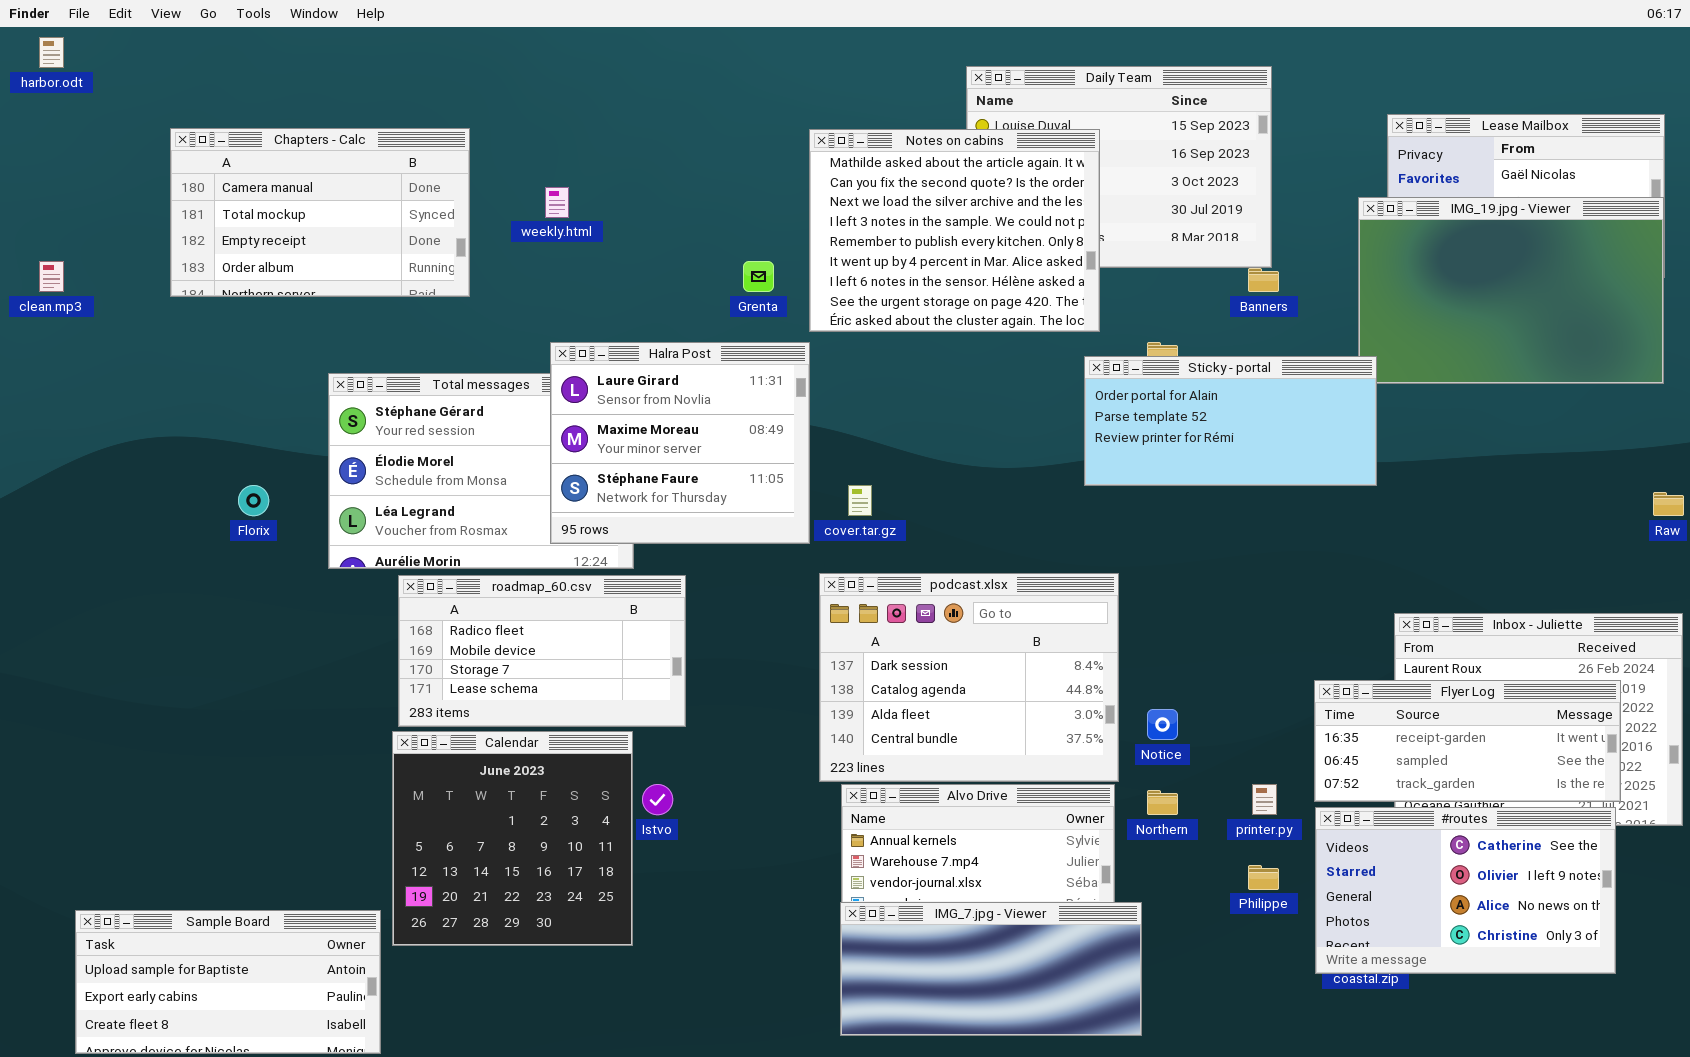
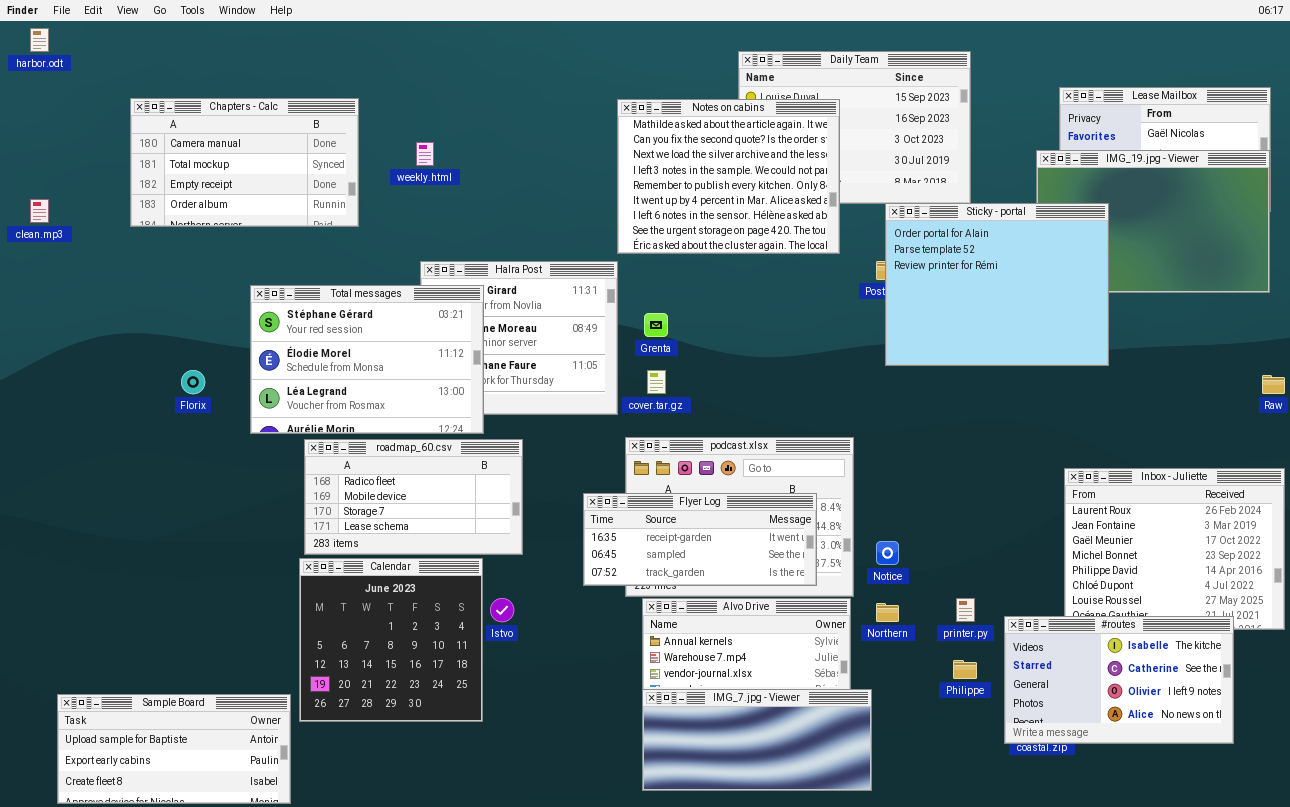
Grenta: [743,261,774,292] -> [644,313,668,337], moved
Sticky - portal: [1084,356,1377,486] -> [885,203,1109,366], moved, resized
Total messages: [328,373,634,569] -> [250,285,484,434], raised
Flyer Log: [1314,680,1621,802] -> [583,493,817,586], moved
#routes: [1315,807,1616,974] -> [1004,616,1234,744], scrolled up 1 row

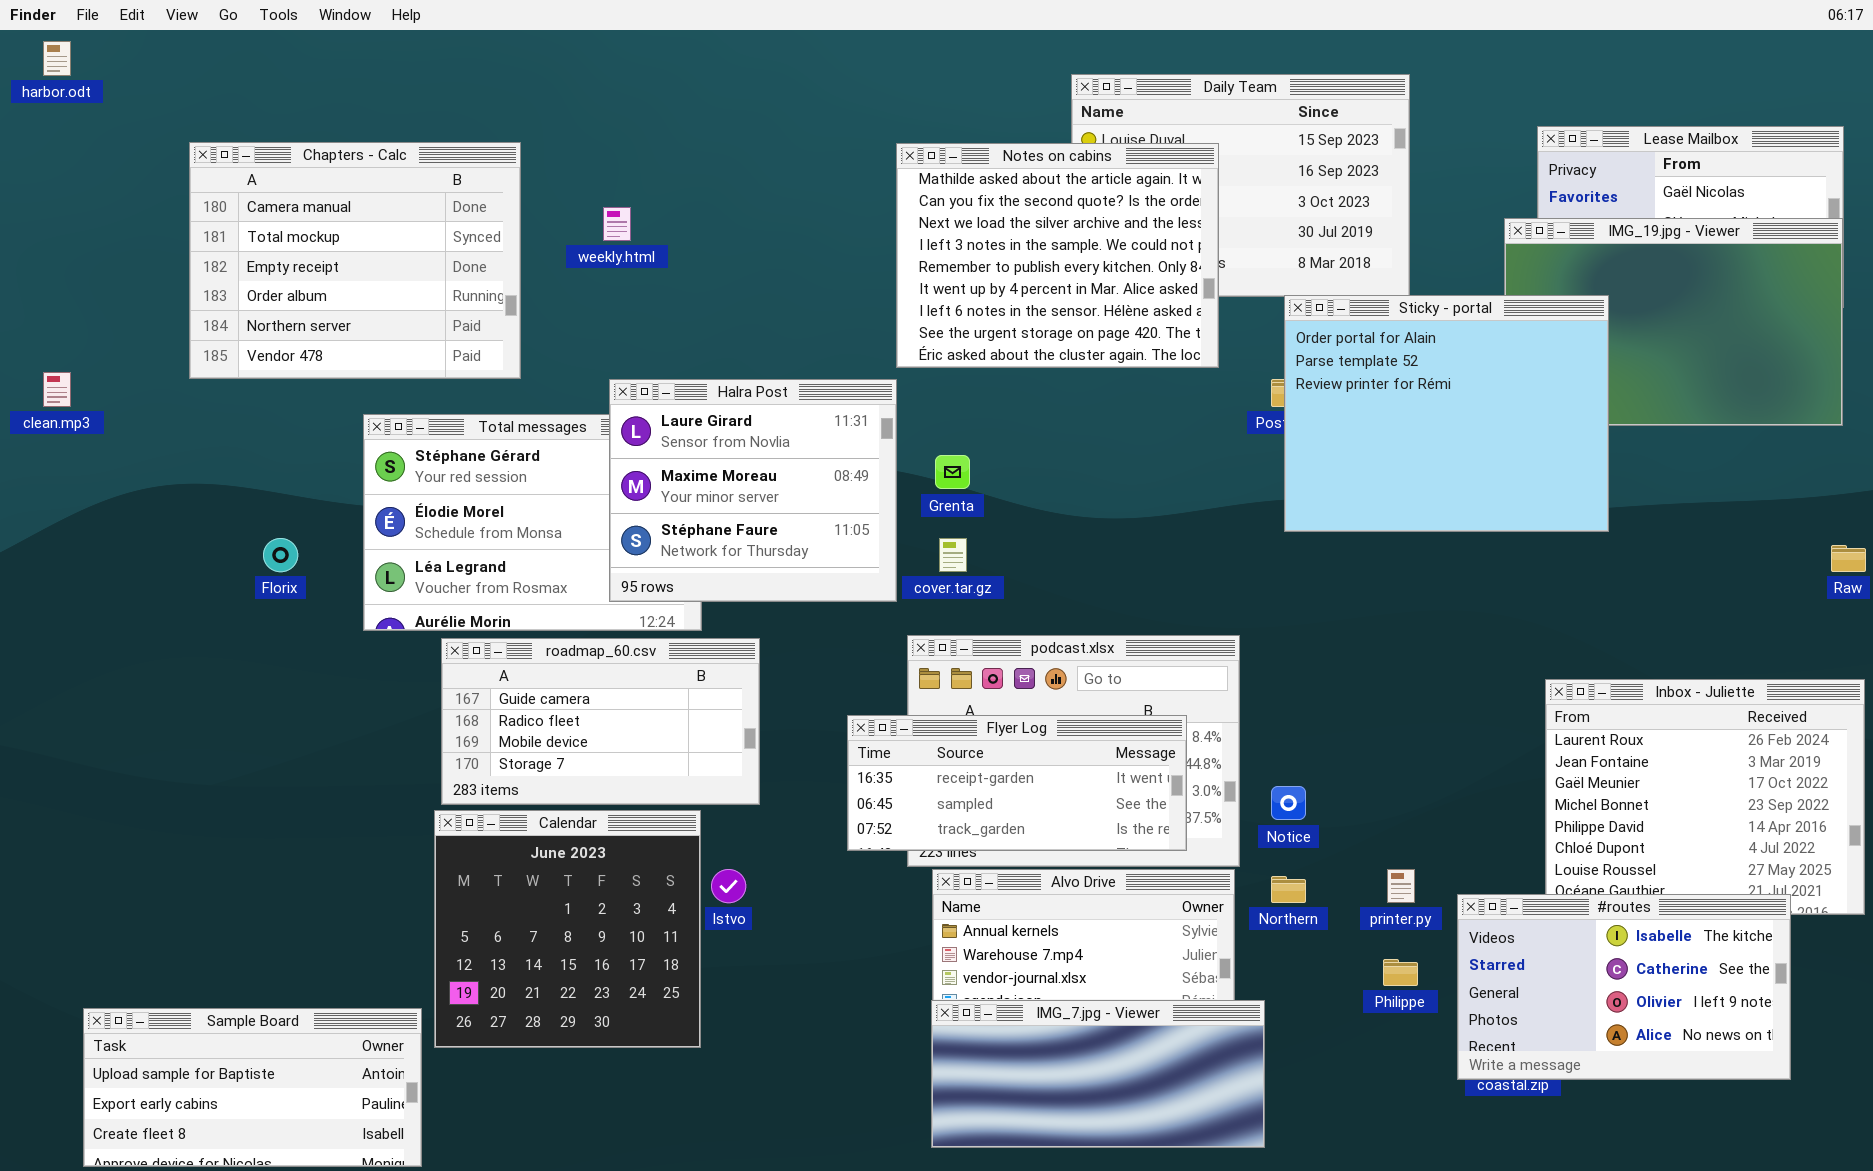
Chapters - Calc: [130,98,359,227] -> [189,142,521,379], resized
clean.mp3: [30,199,49,223] -> [43,372,71,407], moved
Halra Post: [420,261,618,415] -> [609,379,897,602], raised
roadmap_60.csv: [304,439,523,555] -> [441,638,760,805], scrolled up 1 row

